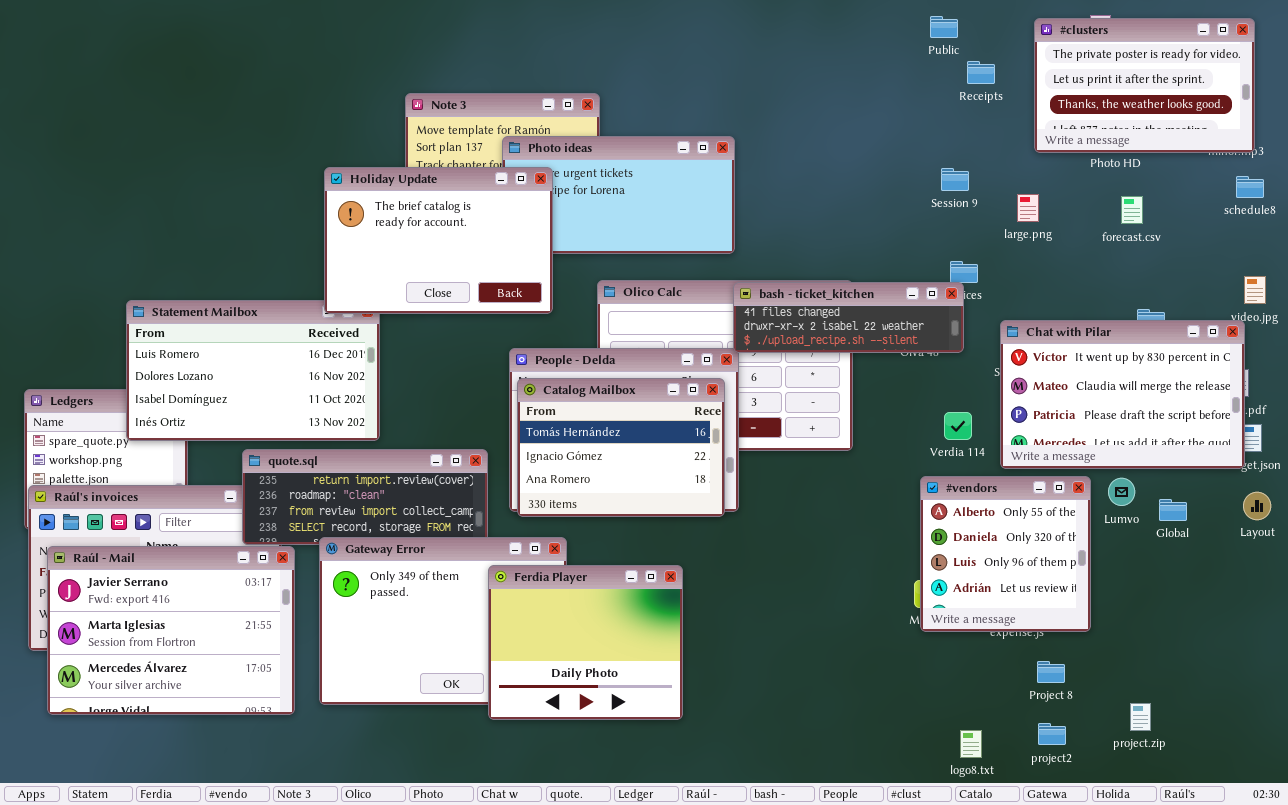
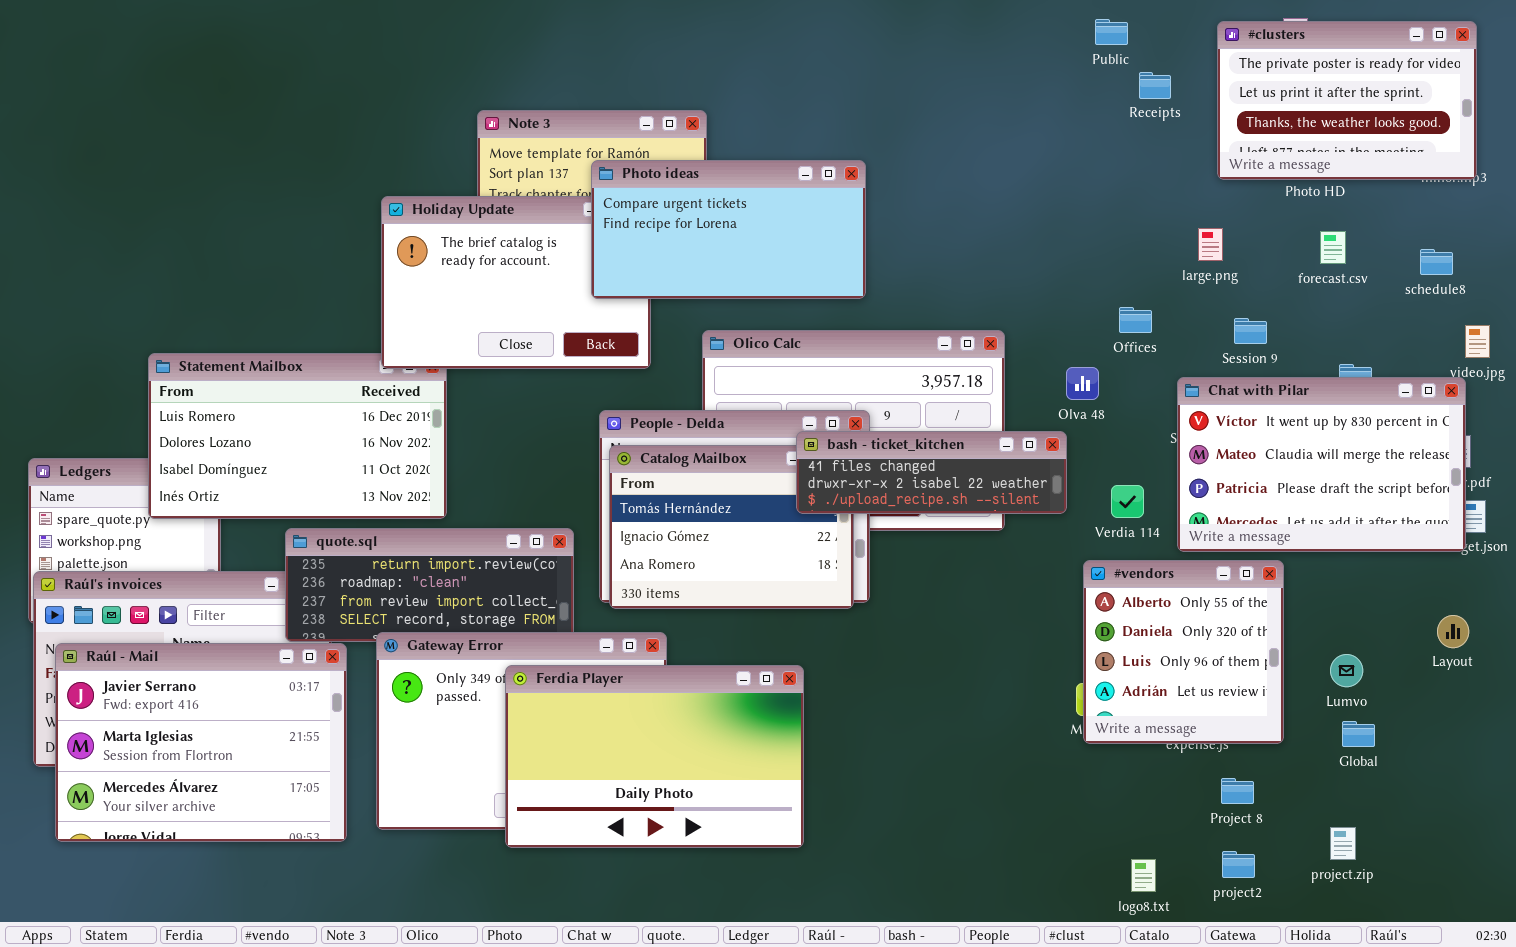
Photo ideas: [502,136,735,254] -> [591,160,866,299], raised
Session 9: [941,168,969,191] -> [1234,318,1267,344], moved
schedule8: [1236,176,1264,198] -> [1420,249,1453,275], moved
bash - ticket_kitchen: [733,282,964,353] -> [796,431,1067,514], moved
Lumvo: [1108,478,1135,506] -> [1330,654,1363,687], moved
Layout: [1243,492,1271,520] -> [1437,615,1469,648], moved
Global: [1159,499,1187,521] -> [1342,721,1375,747], moved
Ferdia Player: [488,565,683,720] -> [505,665,804,848], resized

